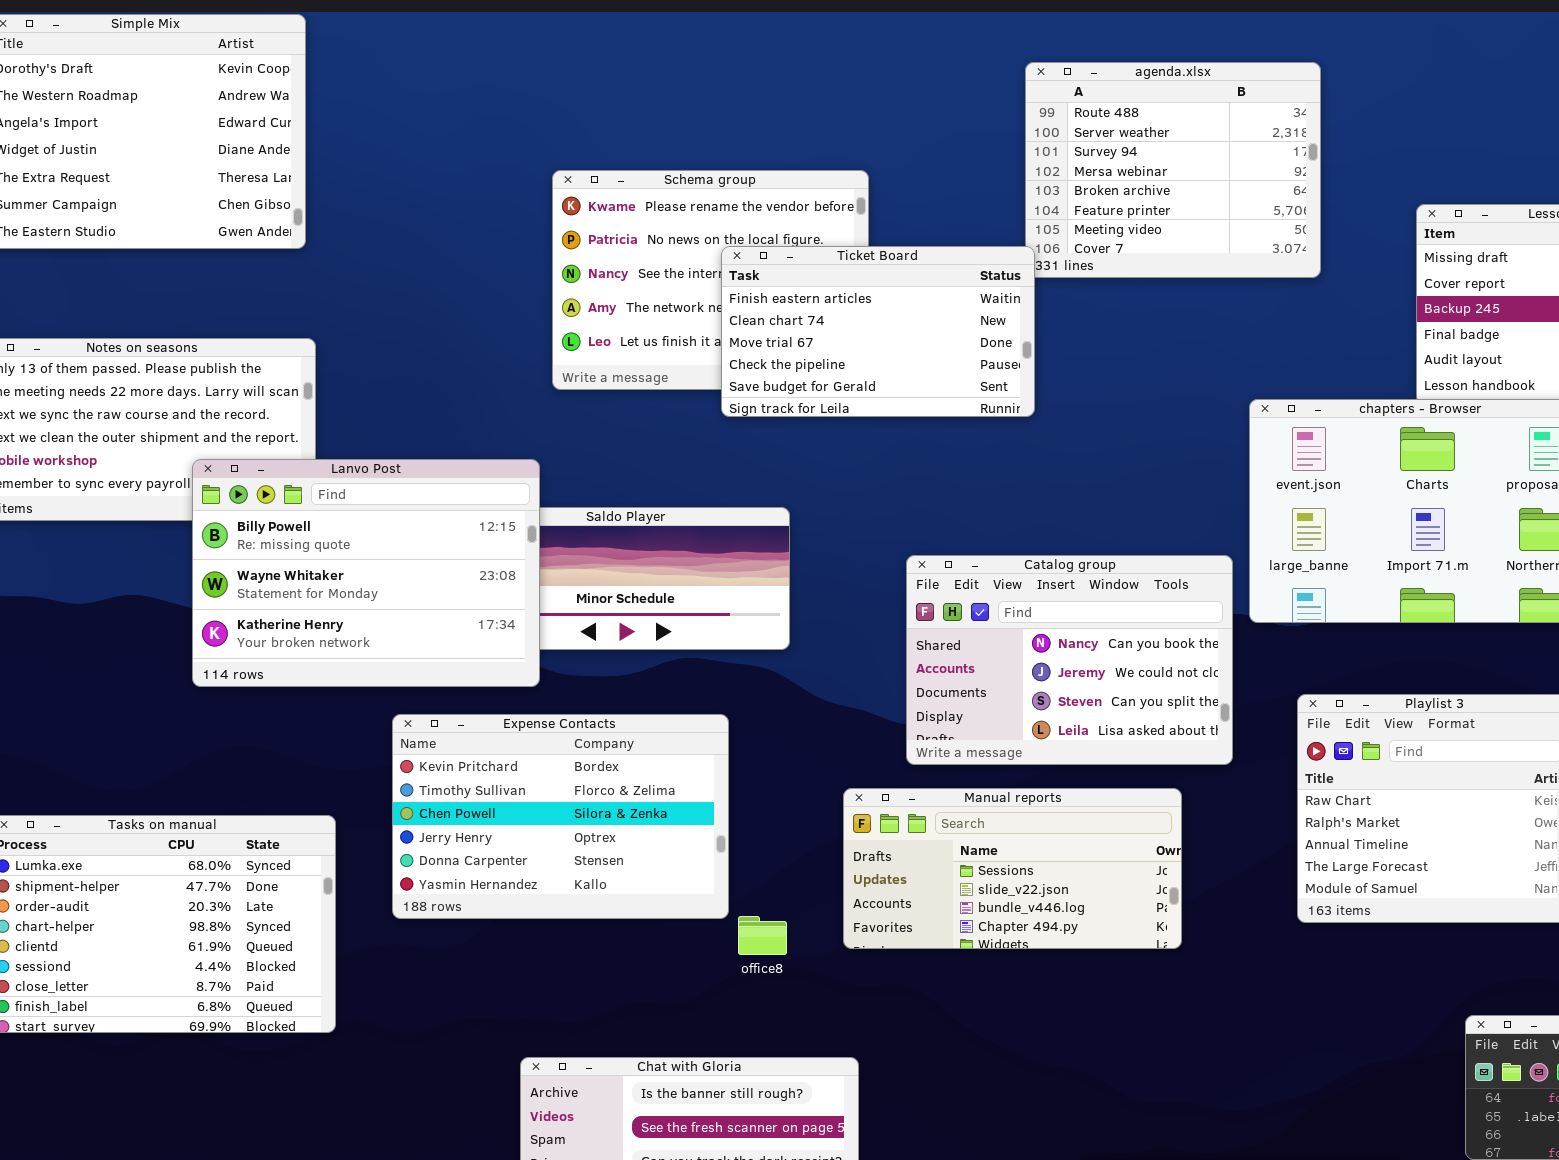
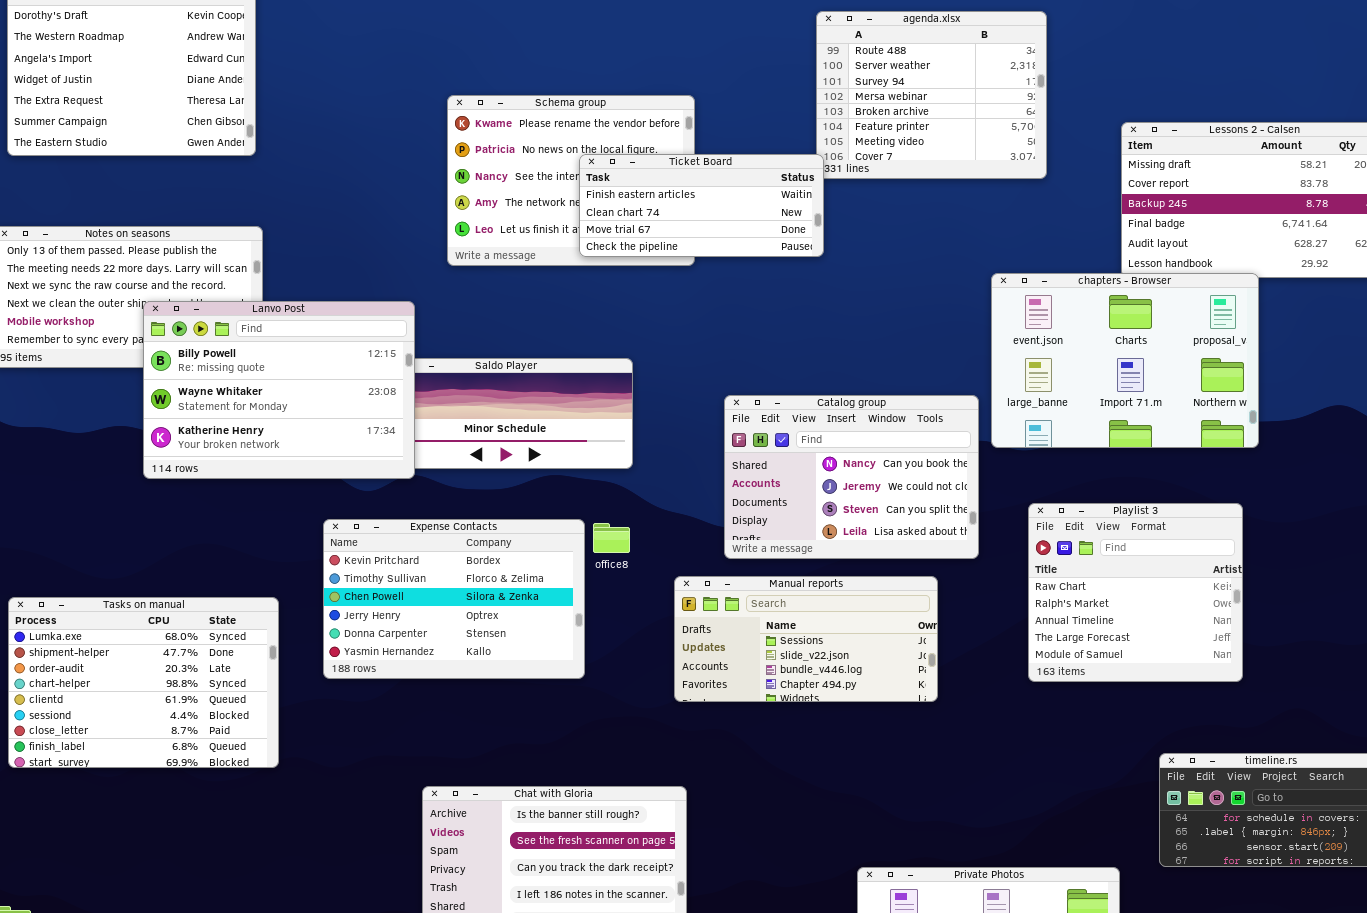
Ticket Board: [721,246,1035,417] -> [579,154,824,257], resized
Lanvo Post: [192,459,540,687] -> [143,301,415,479], moved
office8: [738,916,787,955] -> [593,523,630,553], moved

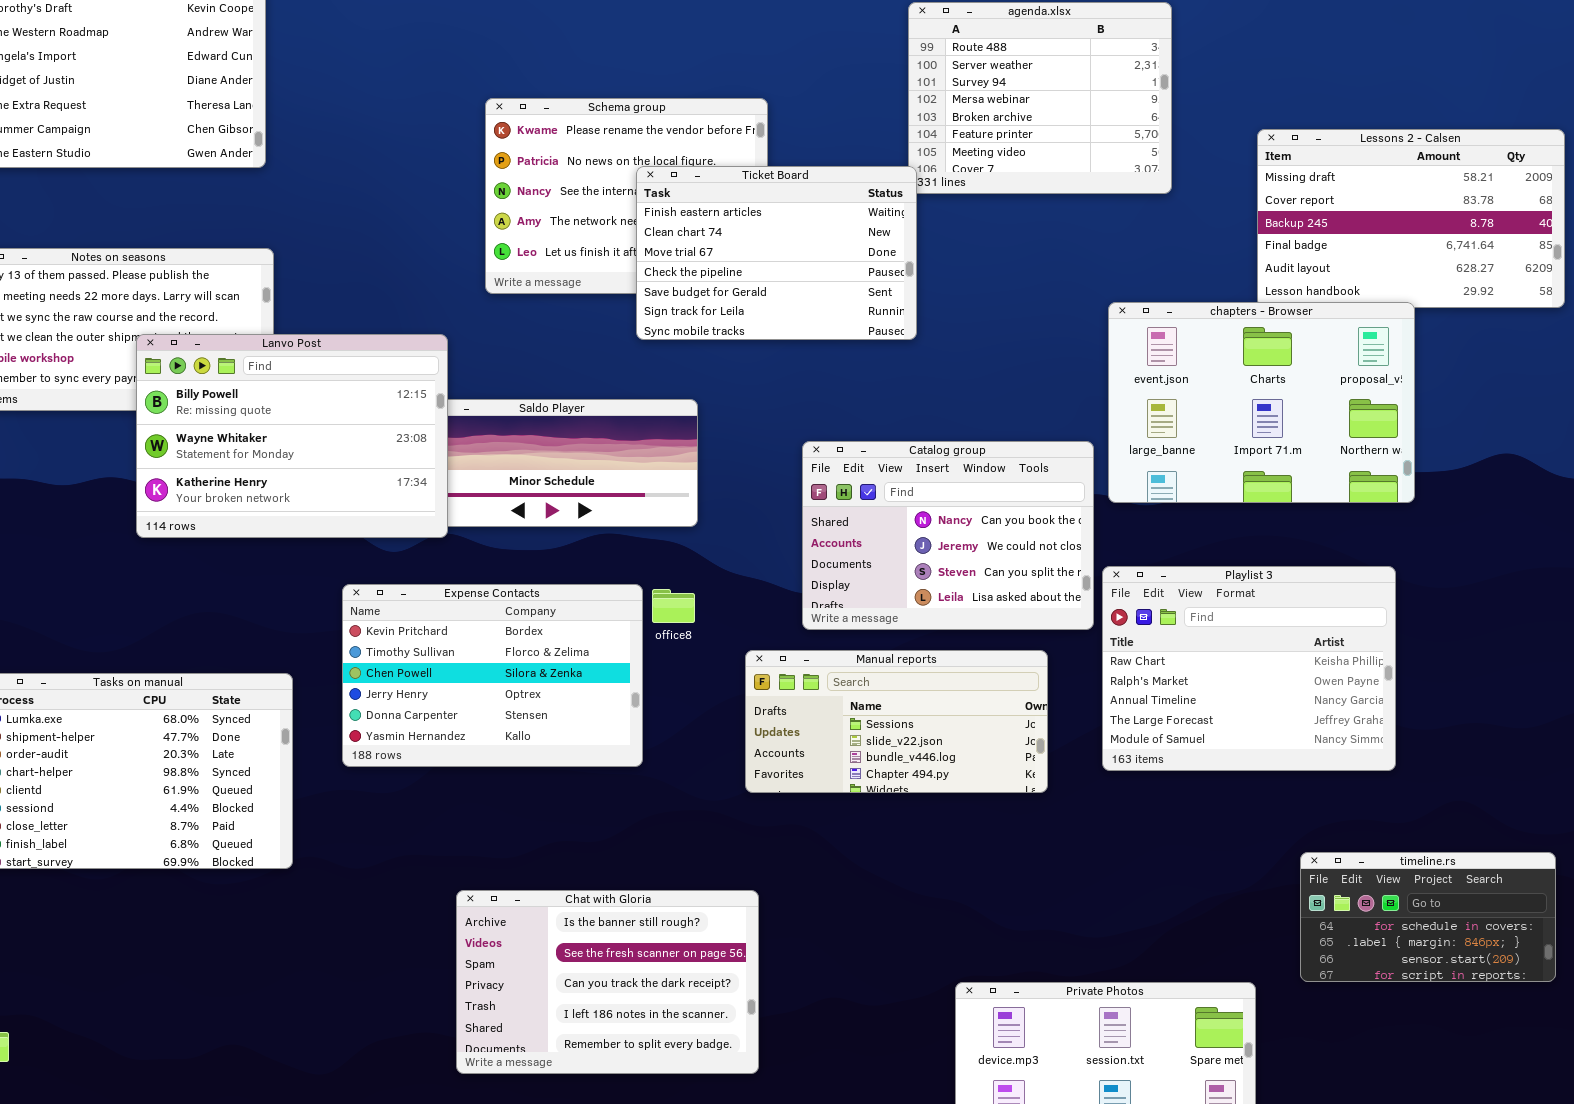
Ticket Board: [579,154,824,257] -> [636,166,917,340], resized
Playlist 3: [1028,503,1243,682] -> [1102,566,1396,771], resized

